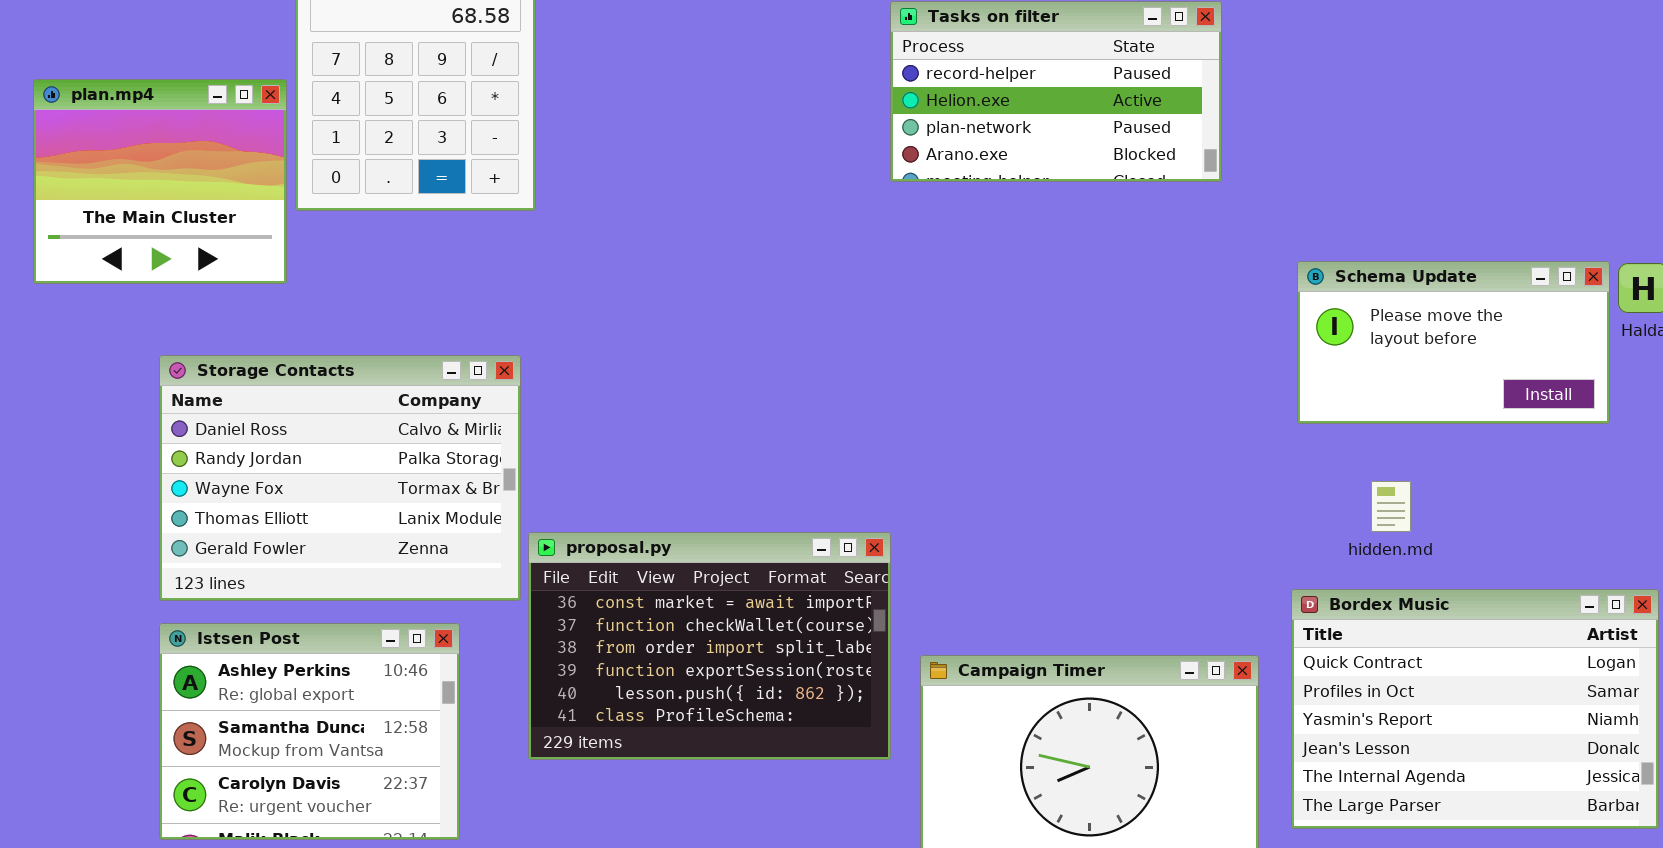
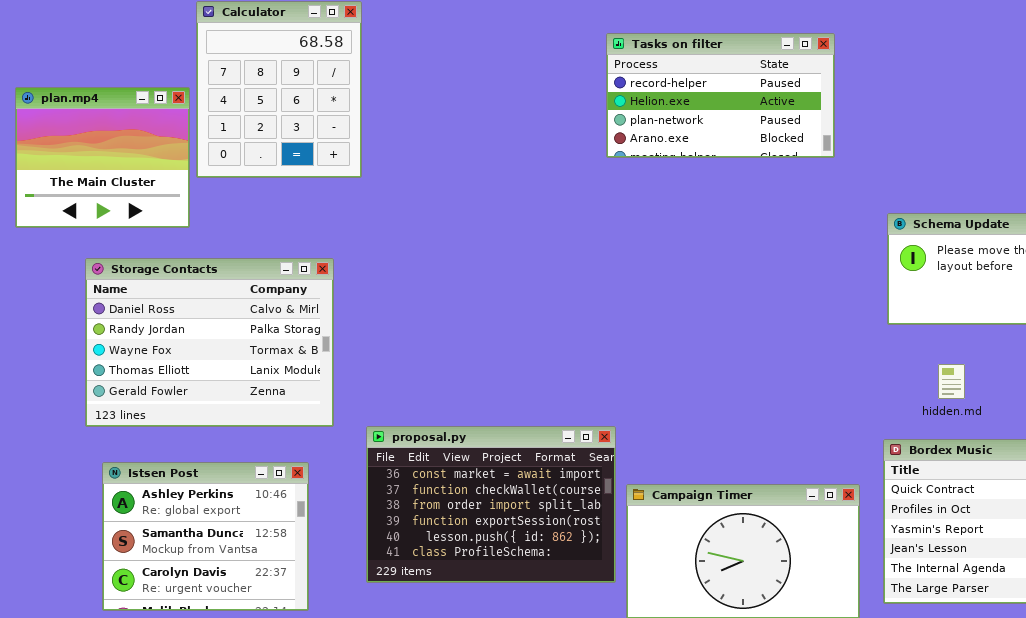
Storage Contacts: [159,355,521,601] -> [85,258,334,427], moved
proposal.py: [528,532,891,760] -> [366,426,616,583], moved

